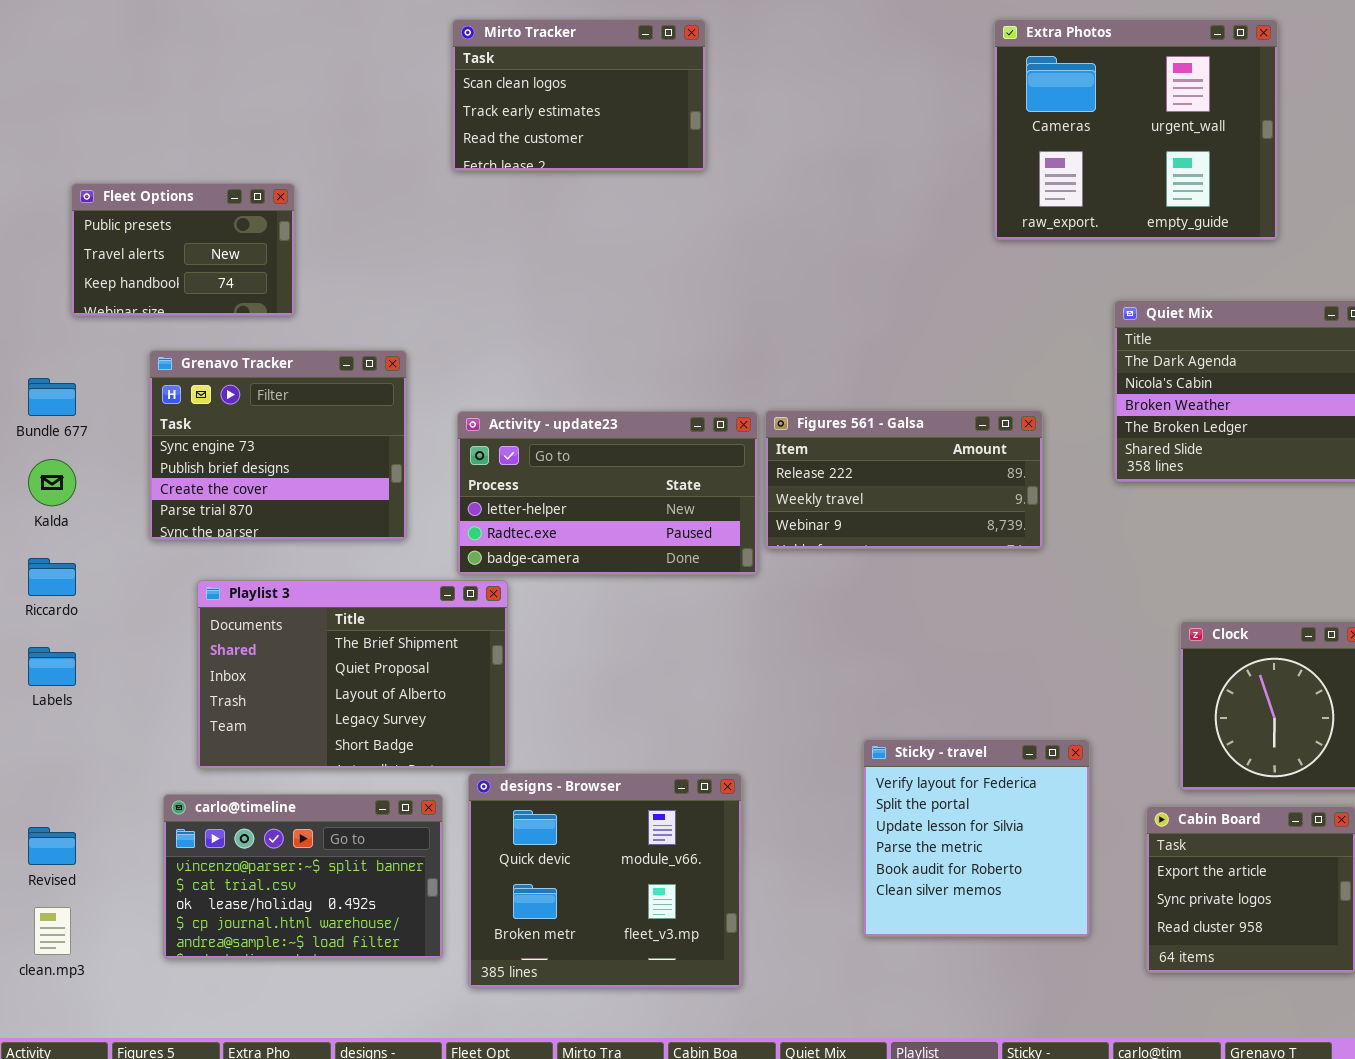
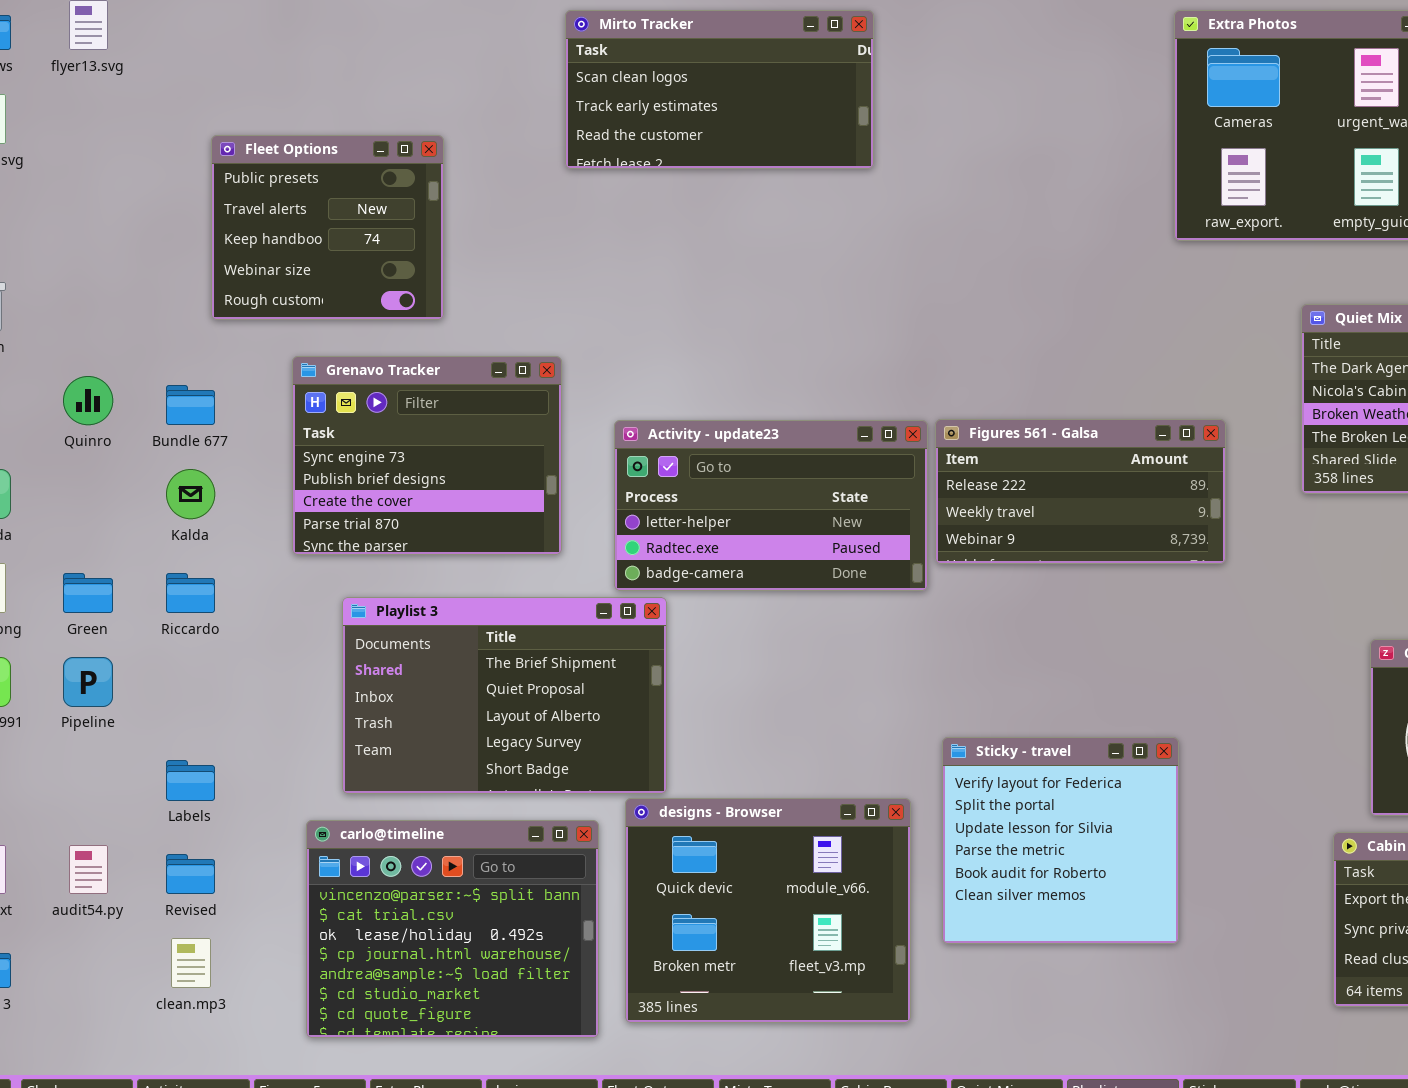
Mirto Tracker: [452,19,706,171] -> [565,10,874,169], resized
Fleet Options: [71,183,295,316] -> [211,135,444,320], resized
Labels: [28,647,76,686] -> [166,760,215,801], moved
Sticky - travel: [863,739,1090,937] -> [942,737,1179,944], moved
carlo@timeline: [163,794,443,959] -> [306,820,599,1038], resized

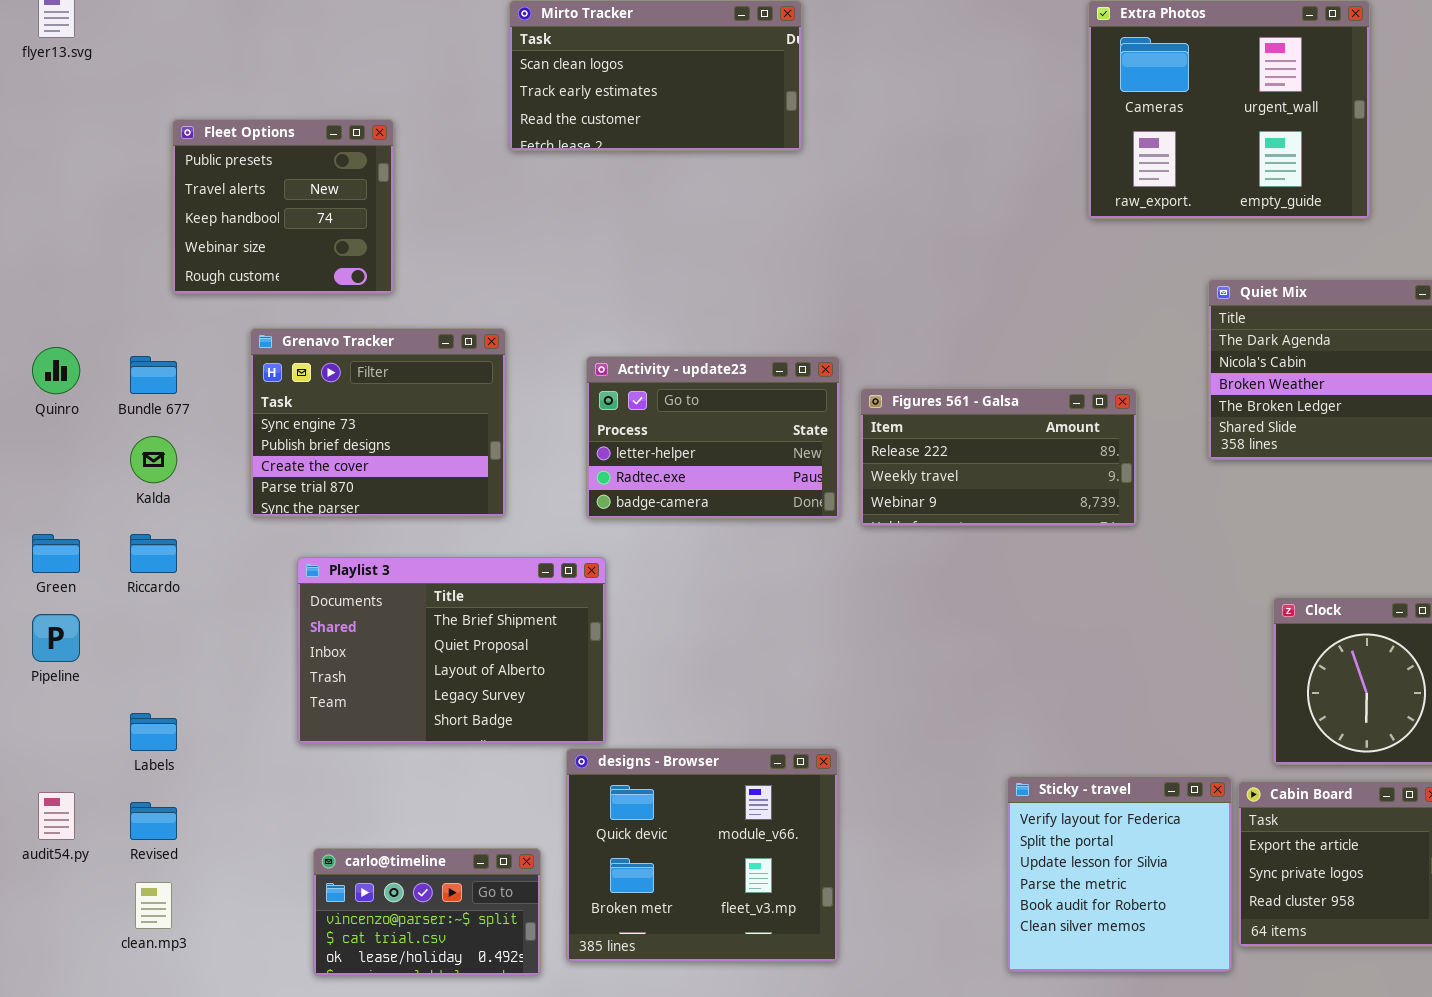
Activity - update23: [614,420,928,591] -> [586,356,840,519], moved, resized
Sticky - travel: [942,737,1179,944] -> [1007,776,1232,972], moved
carlo@timeline: [306,820,599,1038] -> [313,848,541,976], resized

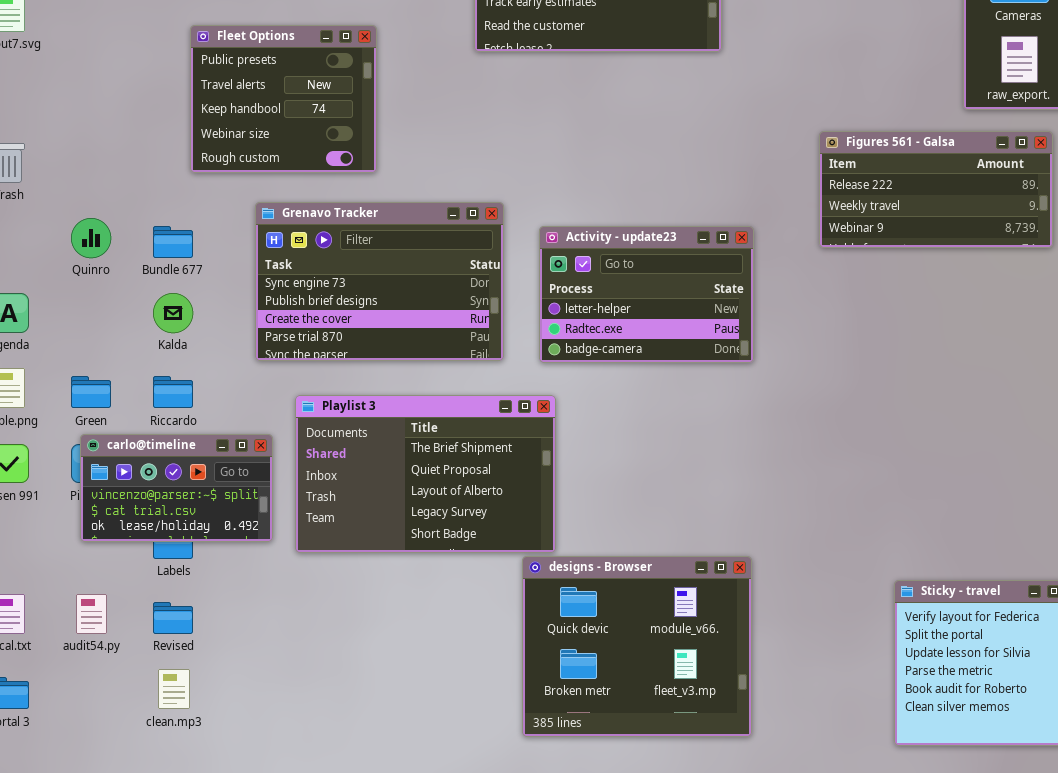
Grenavo Tracker: [250,328,506,517] -> [255,202,504,361], resized
Figures 561 - Galsa: [860,388,1137,526] -> [819,131,1053,248], moved
carlo@timeline: [313,848,541,976] -> [80,434,273,542], moved

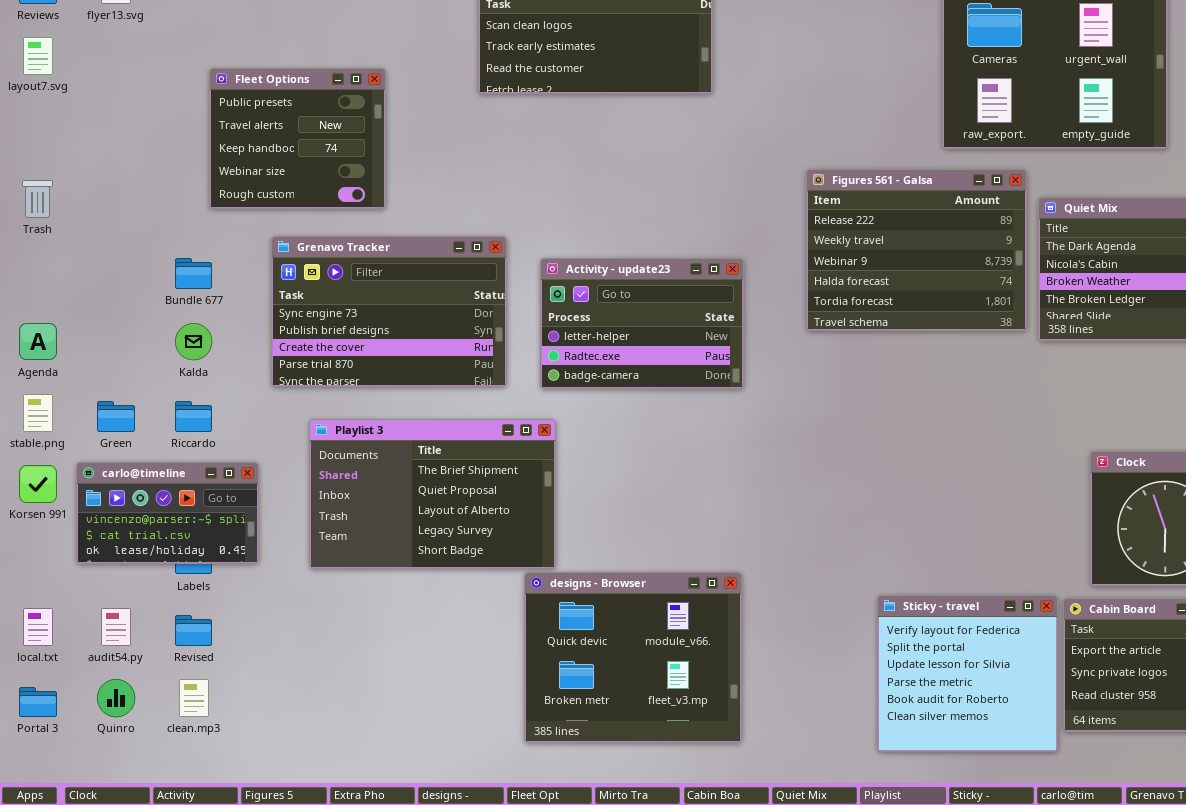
Figures 561 - Galsa: [819,131,1053,248] -> [806,169,1027,331], resized
Quinro: [71,218,111,258] -> [97,679,135,717], moved
carlo@timeline: [80,434,273,542] -> [76,462,259,564], moved

